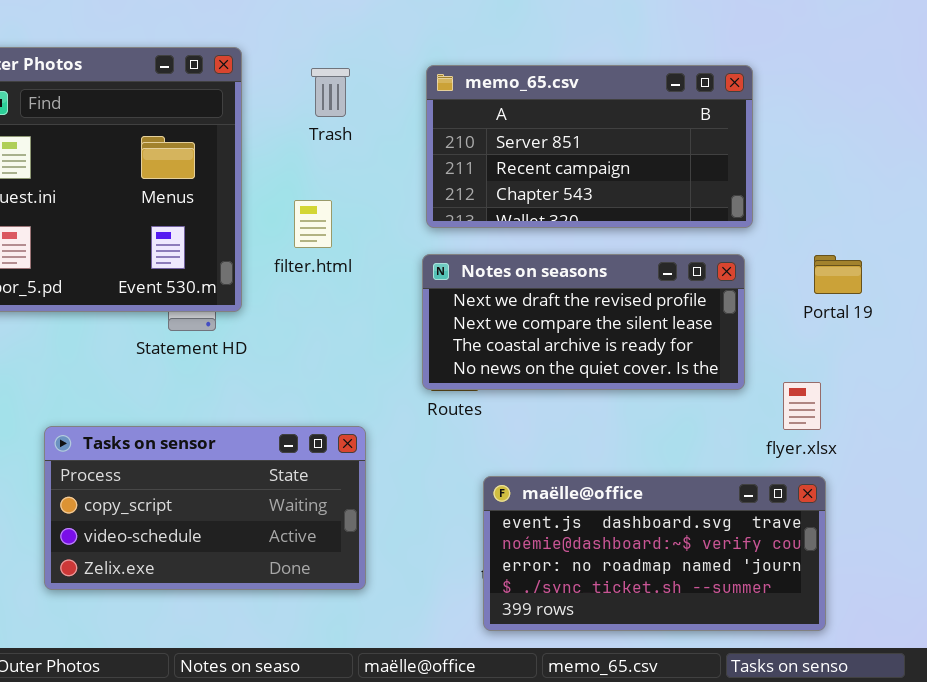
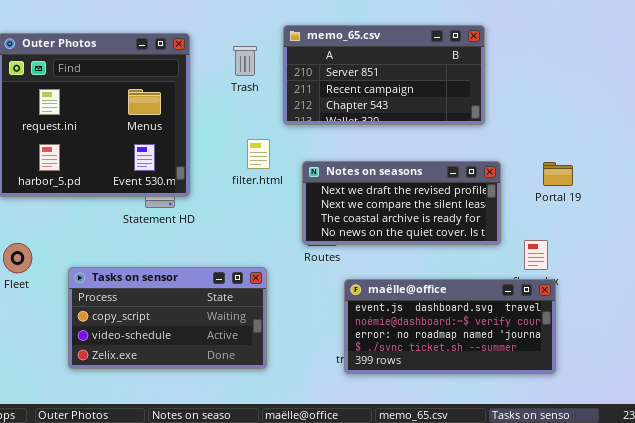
memo_65.csv: [426,65,753,228] -> [283,25,485,125], moved
filter.html: [294,200,332,248] -> [247,139,270,169], moved
maëlle@office: [483,476,826,631] -> [344,279,556,374], moved

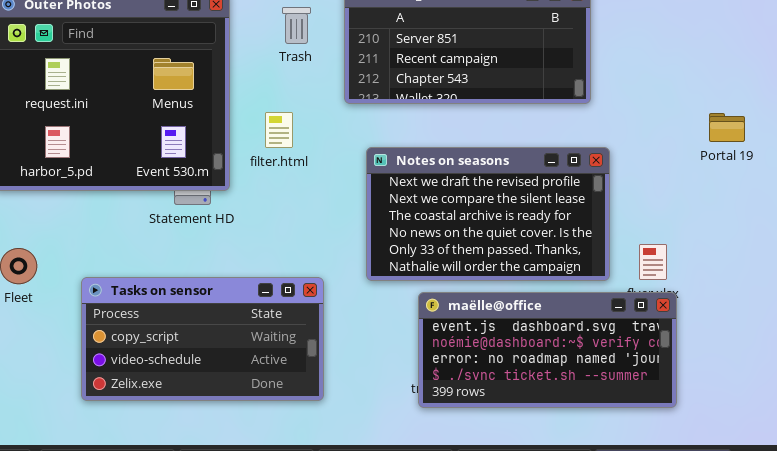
filter.html: [247,139,270,169] -> [265,112,293,148], moved
Notes on seasons: [302,161,501,245] -> [366,147,610,281], resized
Portal 19: [543,162,573,186] -> [709,113,745,142], moved

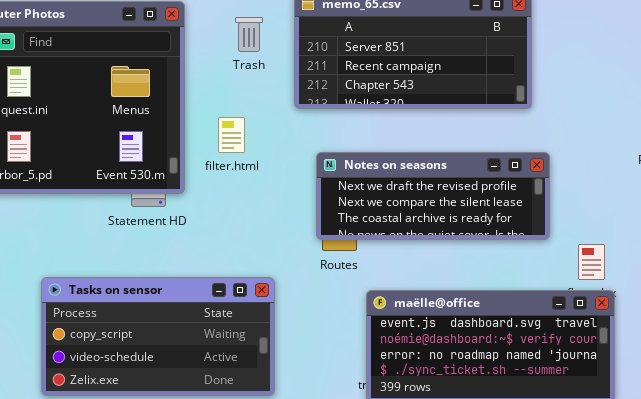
Notes on seasons: [366,147,610,281] -> [316,152,550,240], resized

